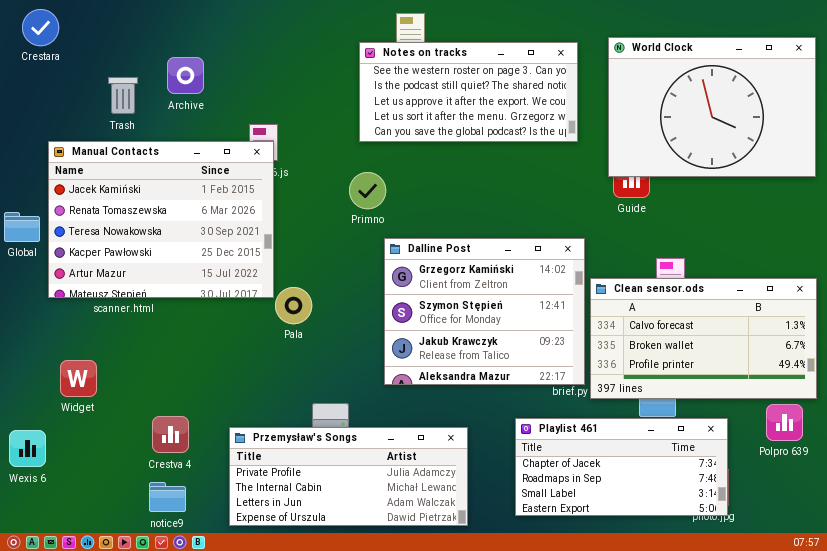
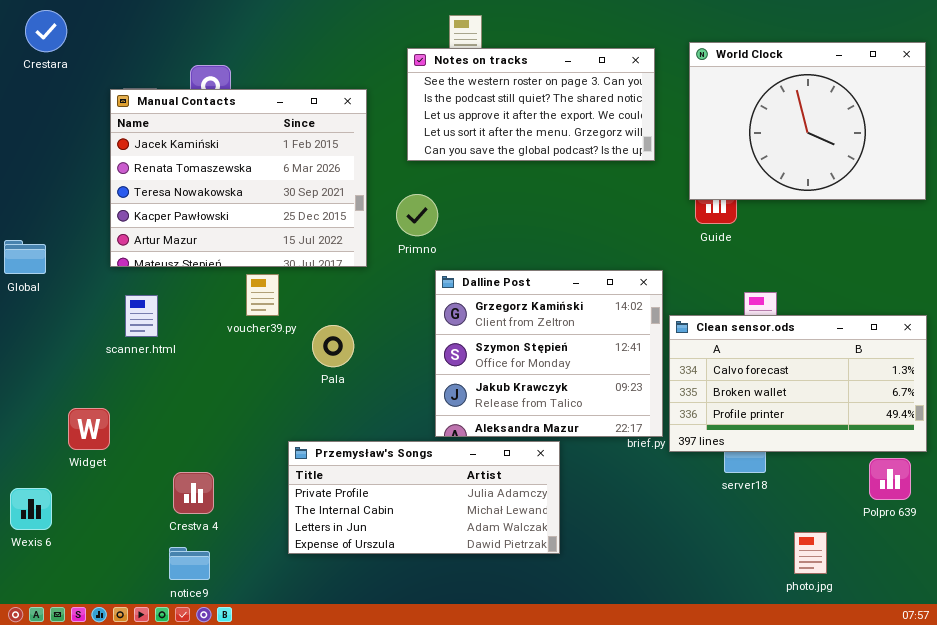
Manual Contacts: [48,141,274,298] -> [110,89,367,267], moved
Playlist 461: [515,418,728,516] -> none, closed
Przemysław's Songs: [229,427,468,526] -> [288,441,560,554], moved

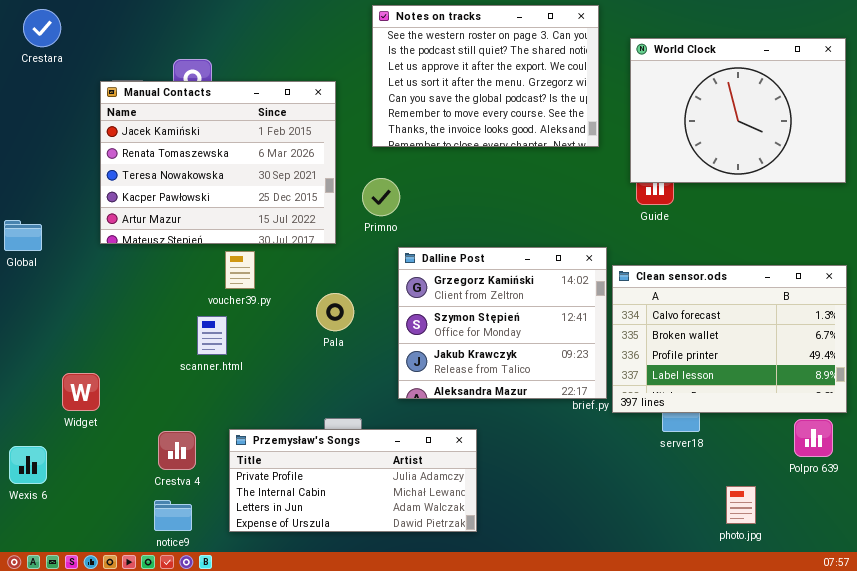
Notes on tracks: [407,48,655,161] -> [372,5,599,147], resized
scanner.html: [125,295,158,337] -> [197,316,227,355], moved
Clean sensor.ods: [669,315,927,452] -> [612,265,847,413], resized
Pala: [312,325,354,367] -> [316,293,354,331], moved
Przemysław's Songs: [288,441,560,554] -> [229,429,477,532], moved

